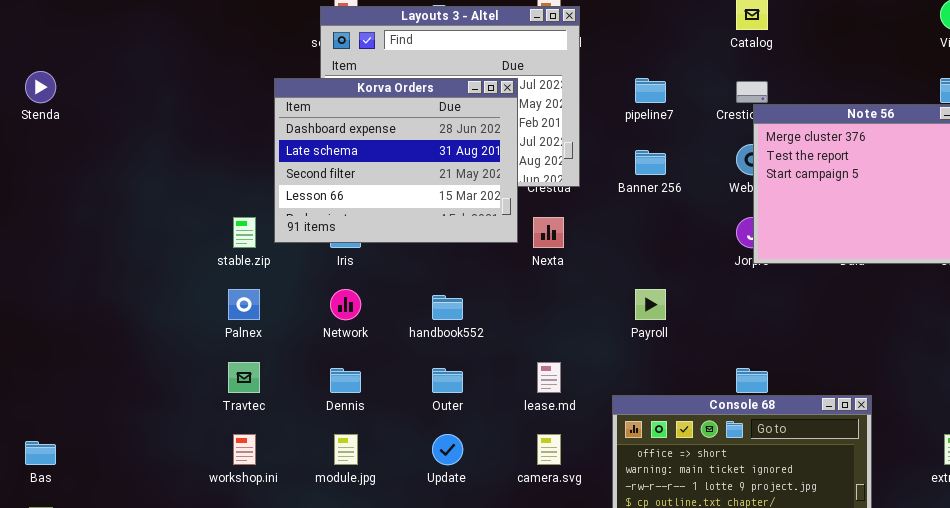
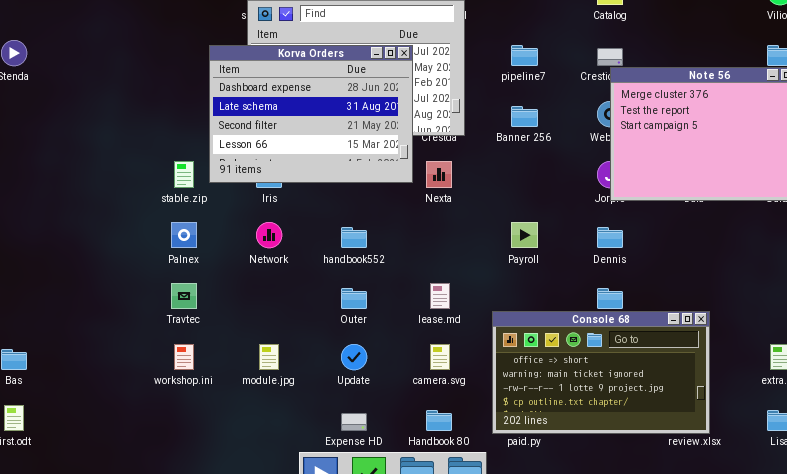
Dennis: [330,368,361,393] -> [597,227,623,248], moved

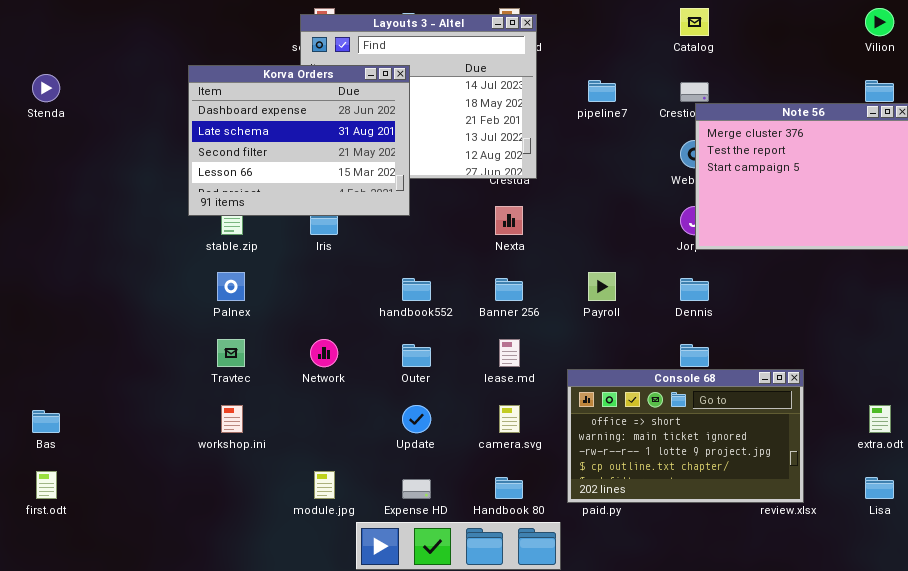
Korva Orders: [209,45,413,183] -> [188,65,410,216], moved
Banner 256: [511,106,538,127] -> [495,278,523,301], moved
Network: [256,222,282,248] -> [310,339,338,367], moved
module.jpg: [259,344,279,370] -> [314,471,335,499], moved

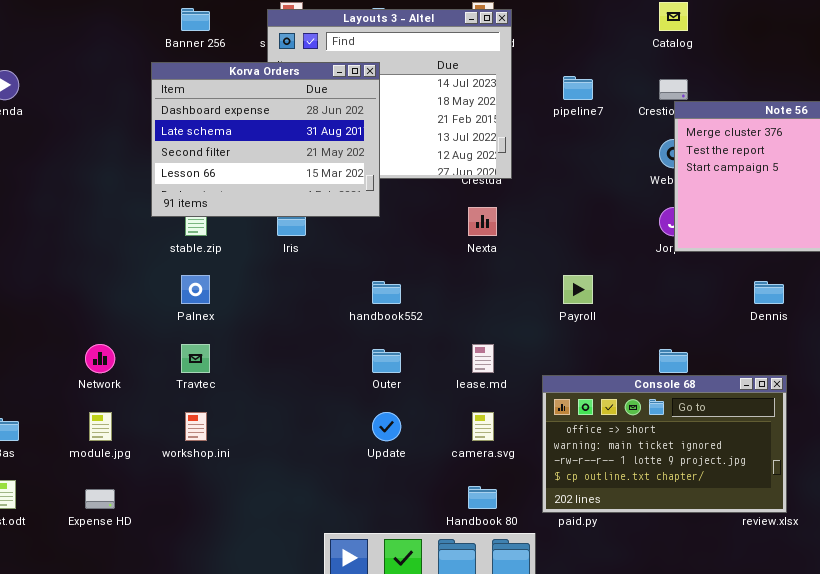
Banner 256: [495,278,523,301] -> [181,8,210,31], moved
Dennis: [680,278,709,301] -> [754,281,784,304], moved
Network: [310,339,338,367] -> [85,344,115,373], moved
module.jpg: [314,471,335,499] -> [89,412,112,441], moved
Expense HD: [402,479,431,499] -> [85,489,115,509], moved

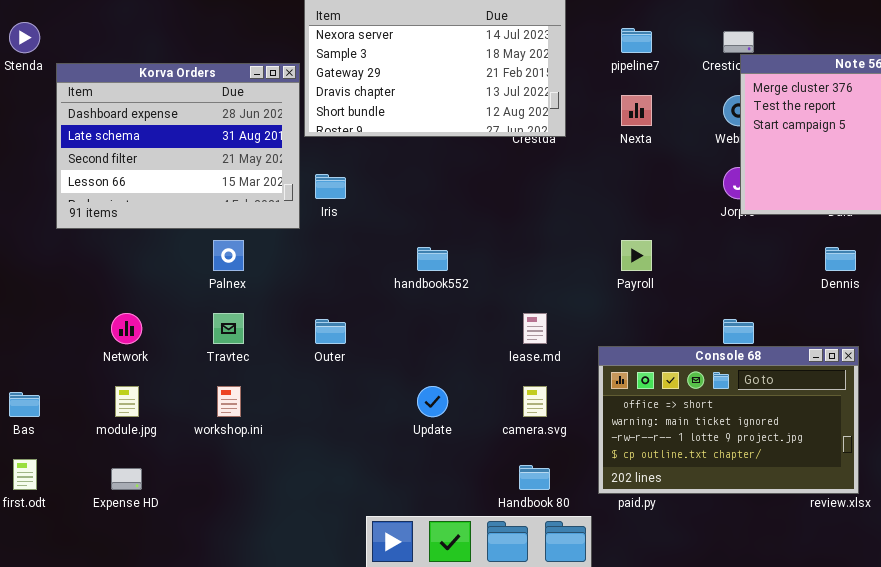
Korva Orders: [151,62,380,217] -> [56,63,300,229], moved
Nexta: [468,207,497,236] -> [621,95,652,126], moved
Outer: [372,349,401,373] -> [315,319,346,344], moved

